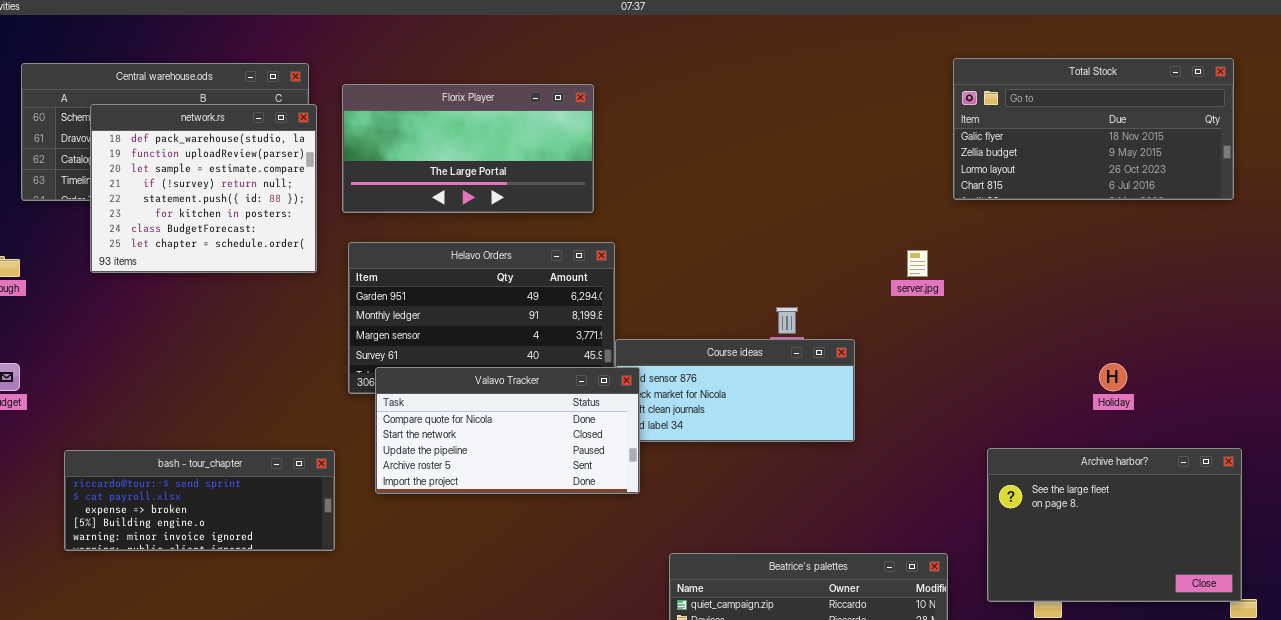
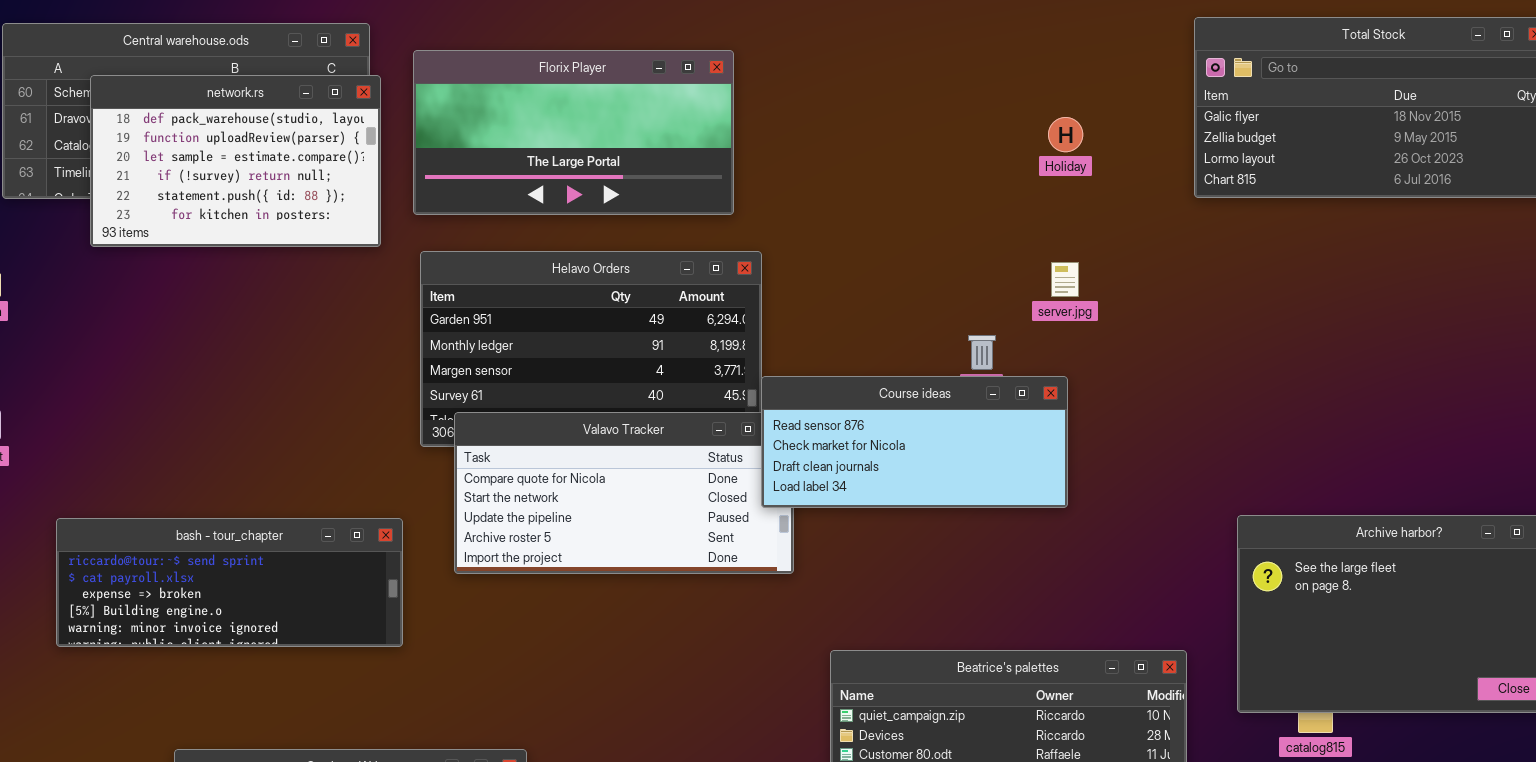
network.rs: [90,104,317,273] -> [90,75,381,247], resized
server.jpg: [907,250,928,277] -> [1051,262,1079,297], moved
Course ideas: [615,339,855,442] -> [761,376,1068,508], raised
Holiday: [1099,363,1127,391] -> [1048,117,1083,152], moved

